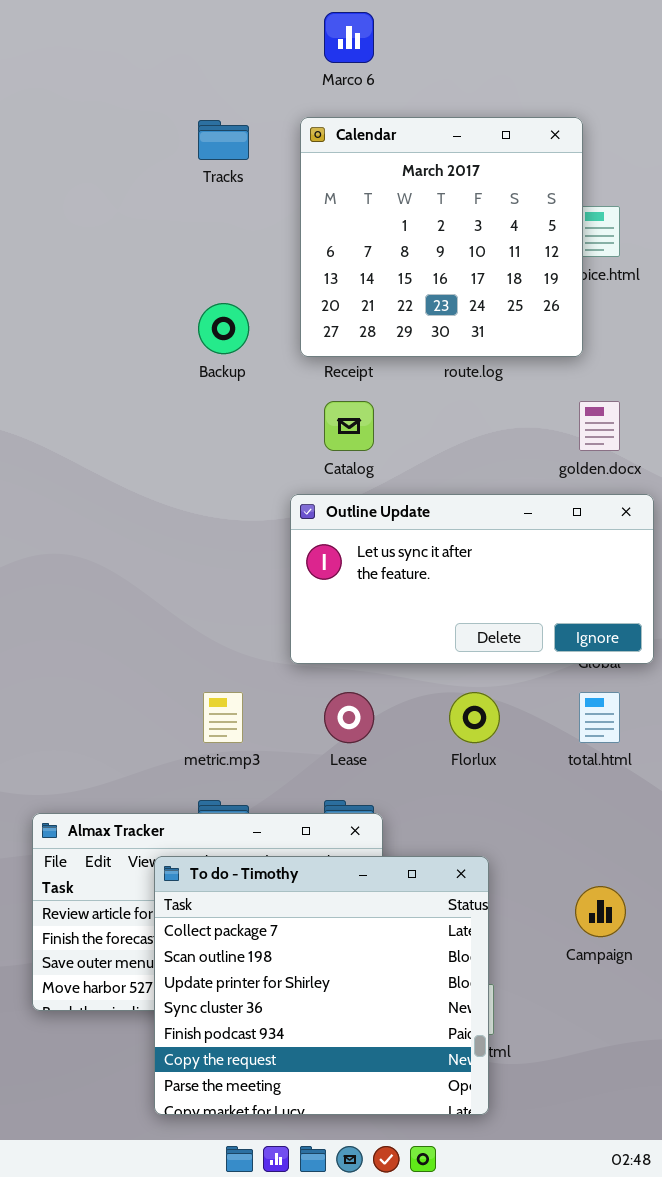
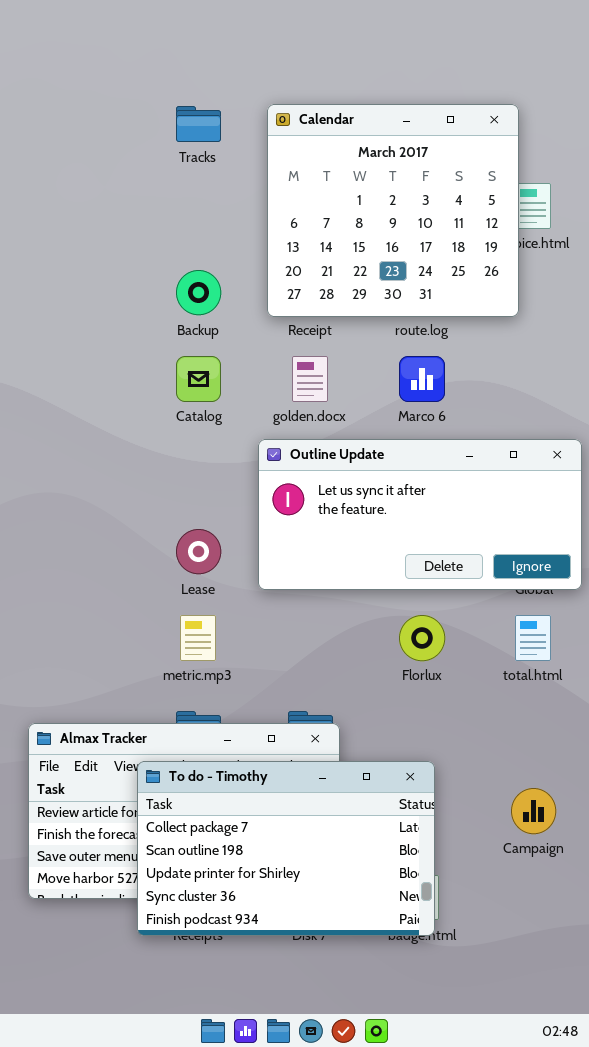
Marco 6: [324,12,374,63] -> [399,356,445,402], moved
Catalog: [324,401,374,451] -> [176,356,221,402], moved
golden.docx: [579,401,620,451] -> [292,356,328,402], moved
Lease: [324,692,374,743] -> [176,529,221,574], moved
To do - Timothy: [154,856,489,1115] -> [137,761,435,936], resized

